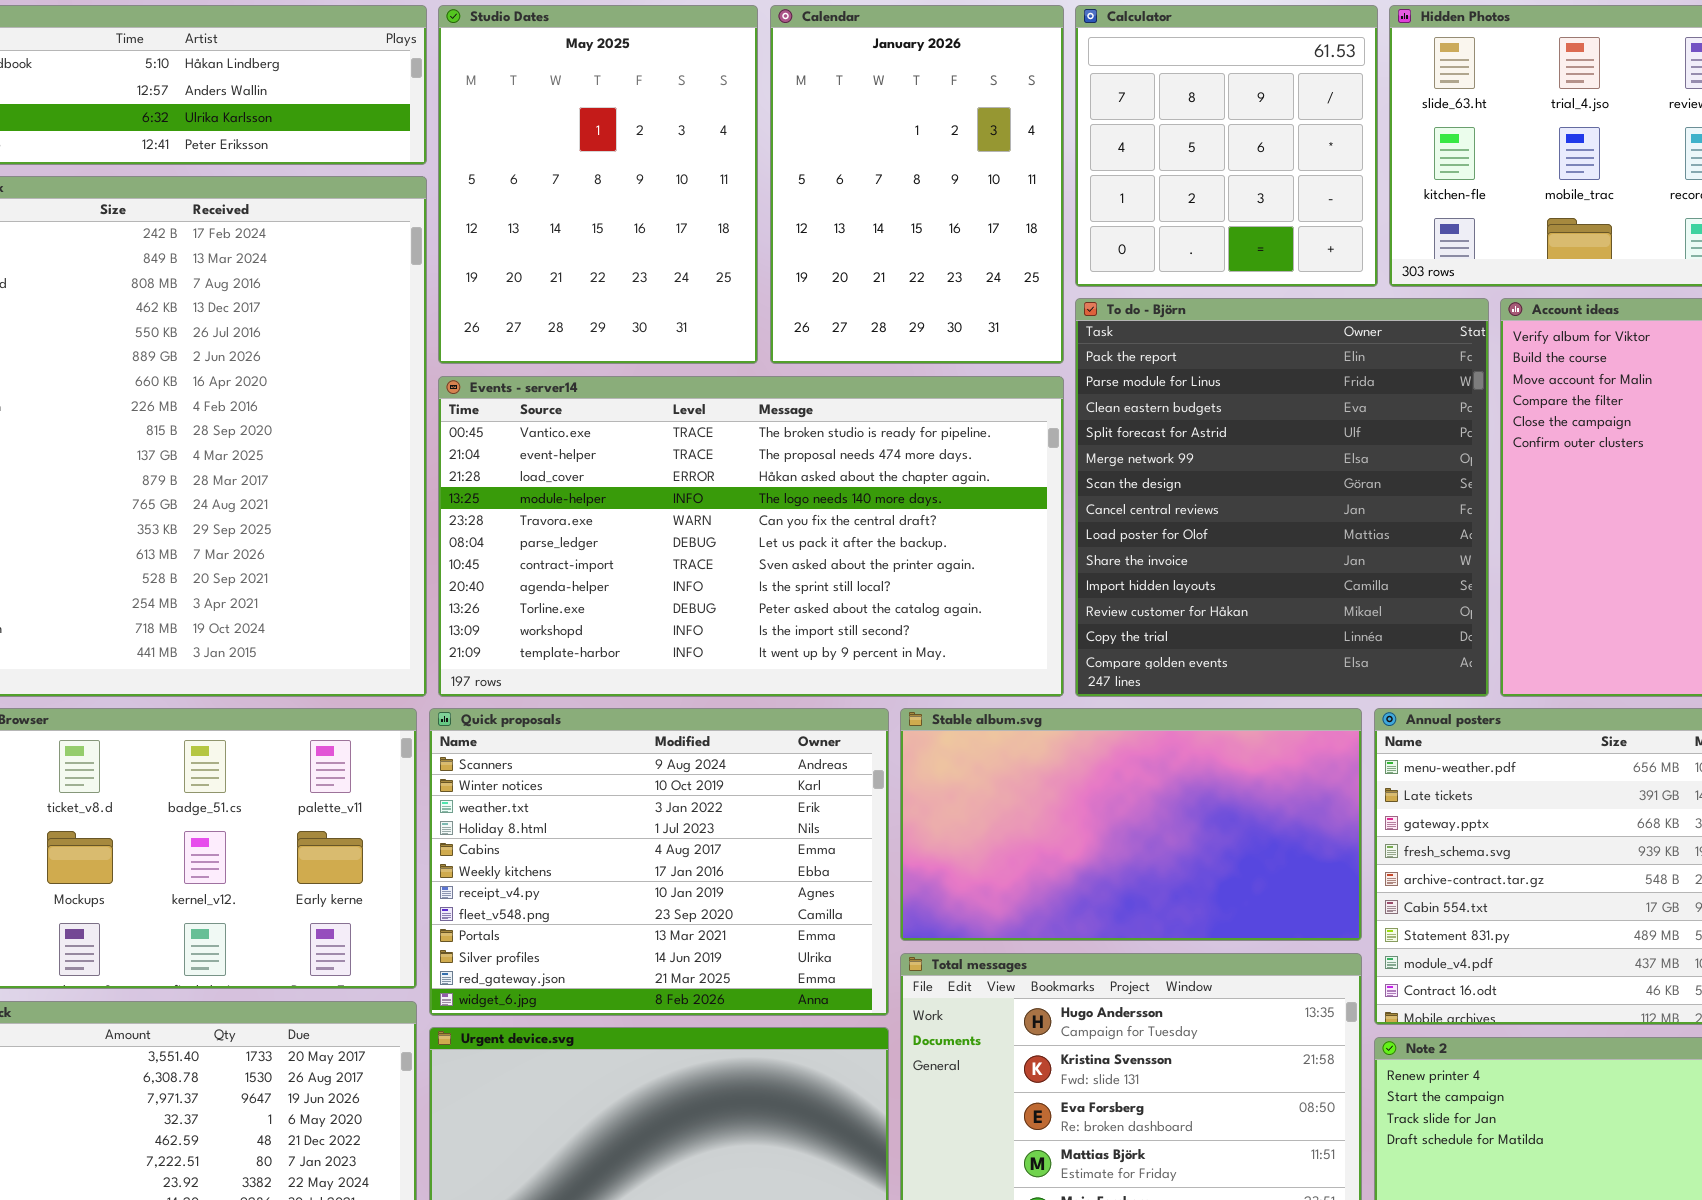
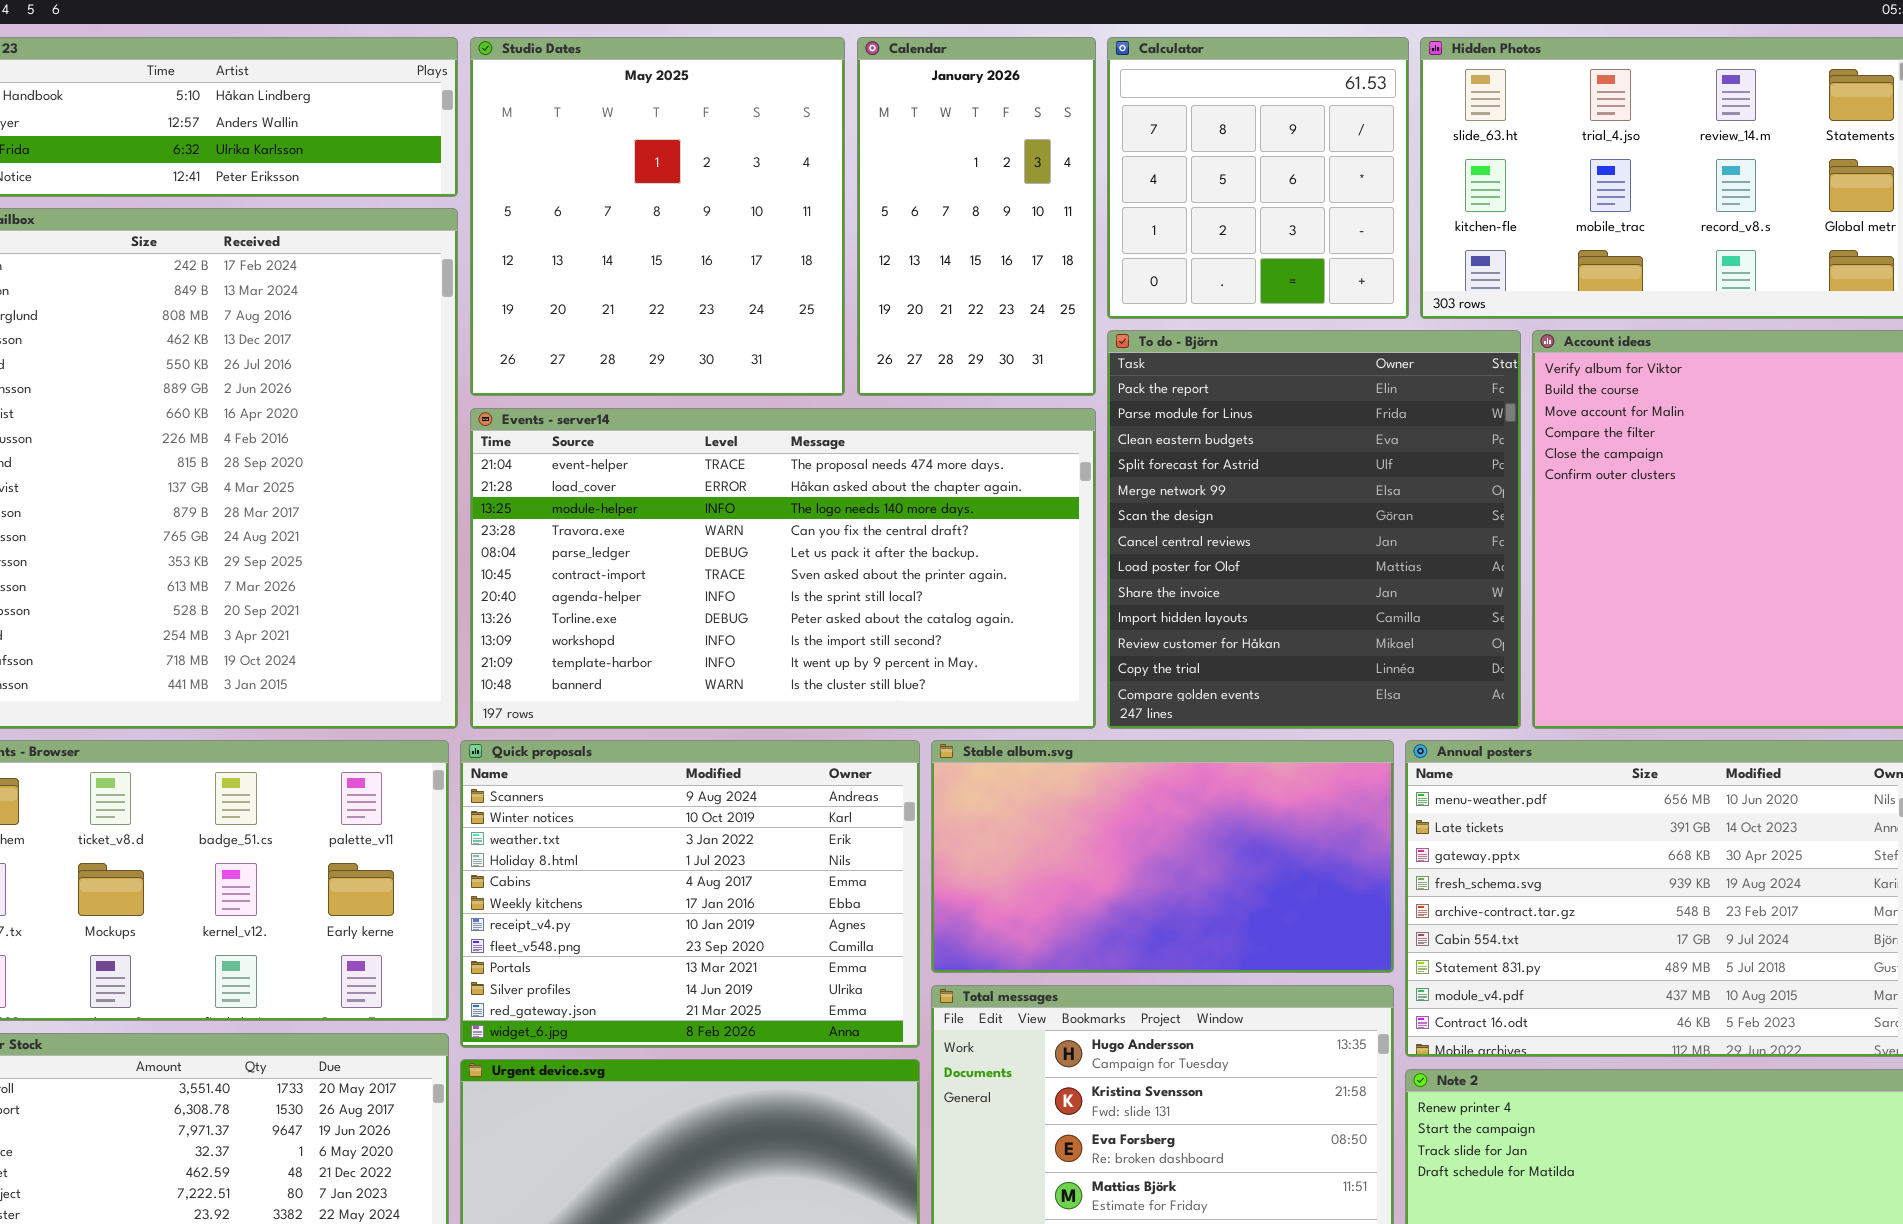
Studio Dates: [438,5,758,364] -> [470,37,845,396], resized
Calendar: [770,5,1064,364] -> [857,37,1096,396], resized
Events - server14: [438,376,1064,697] -> [470,408,1096,729], scrolled down 1 row

